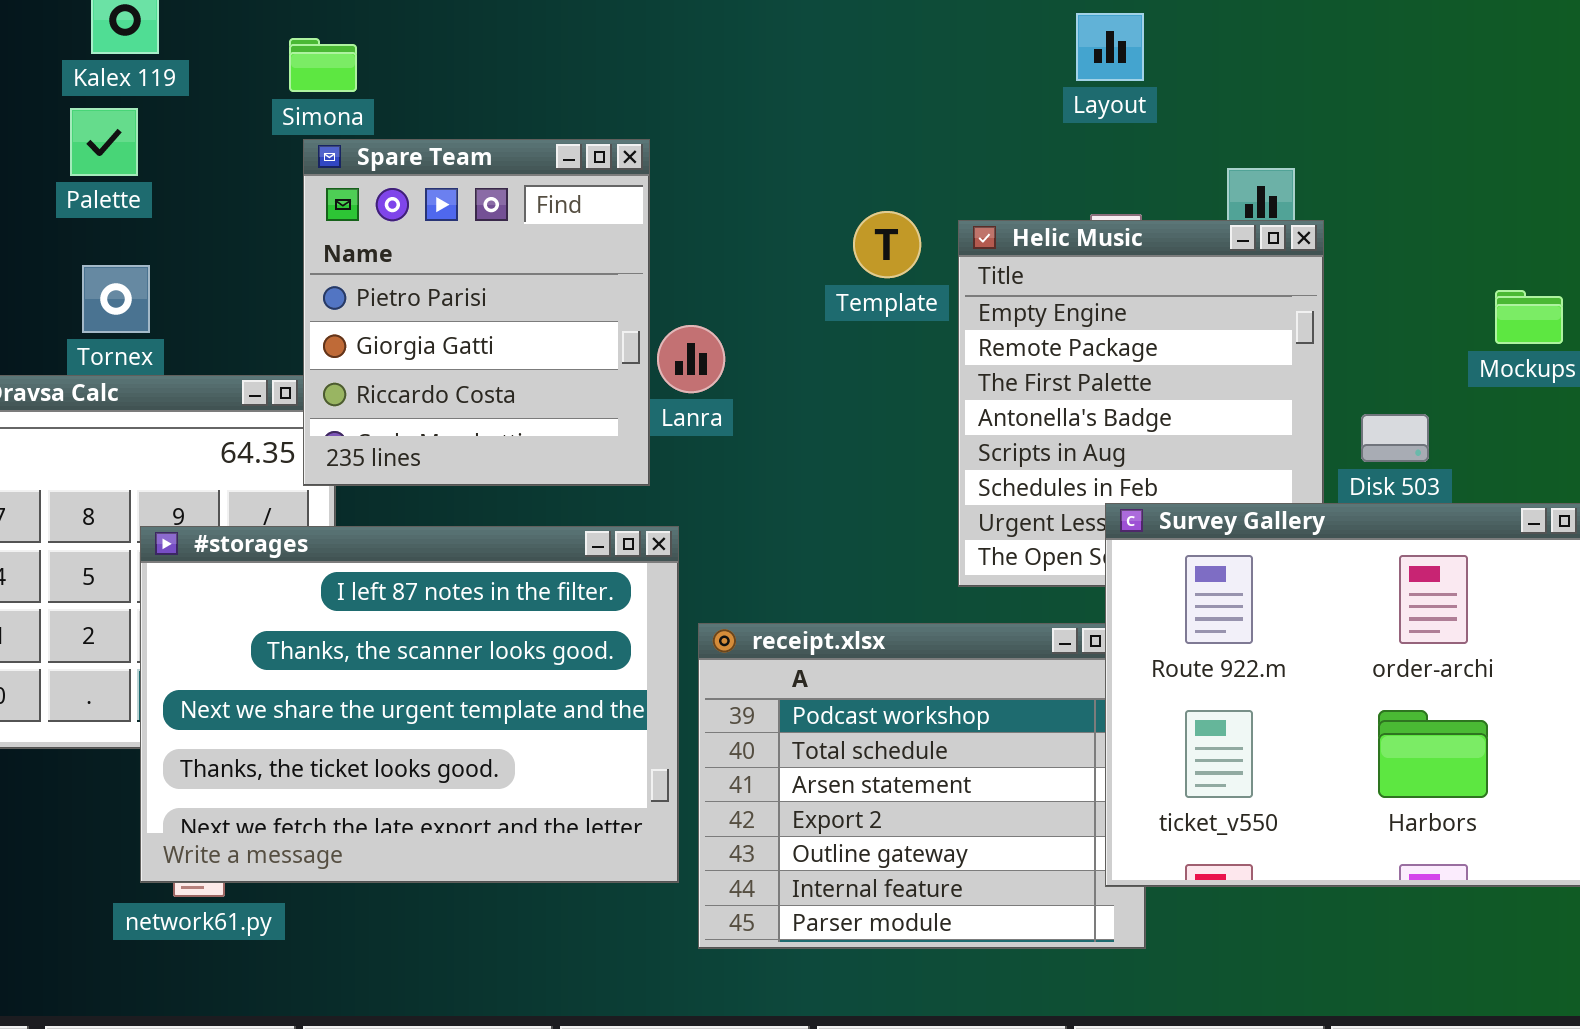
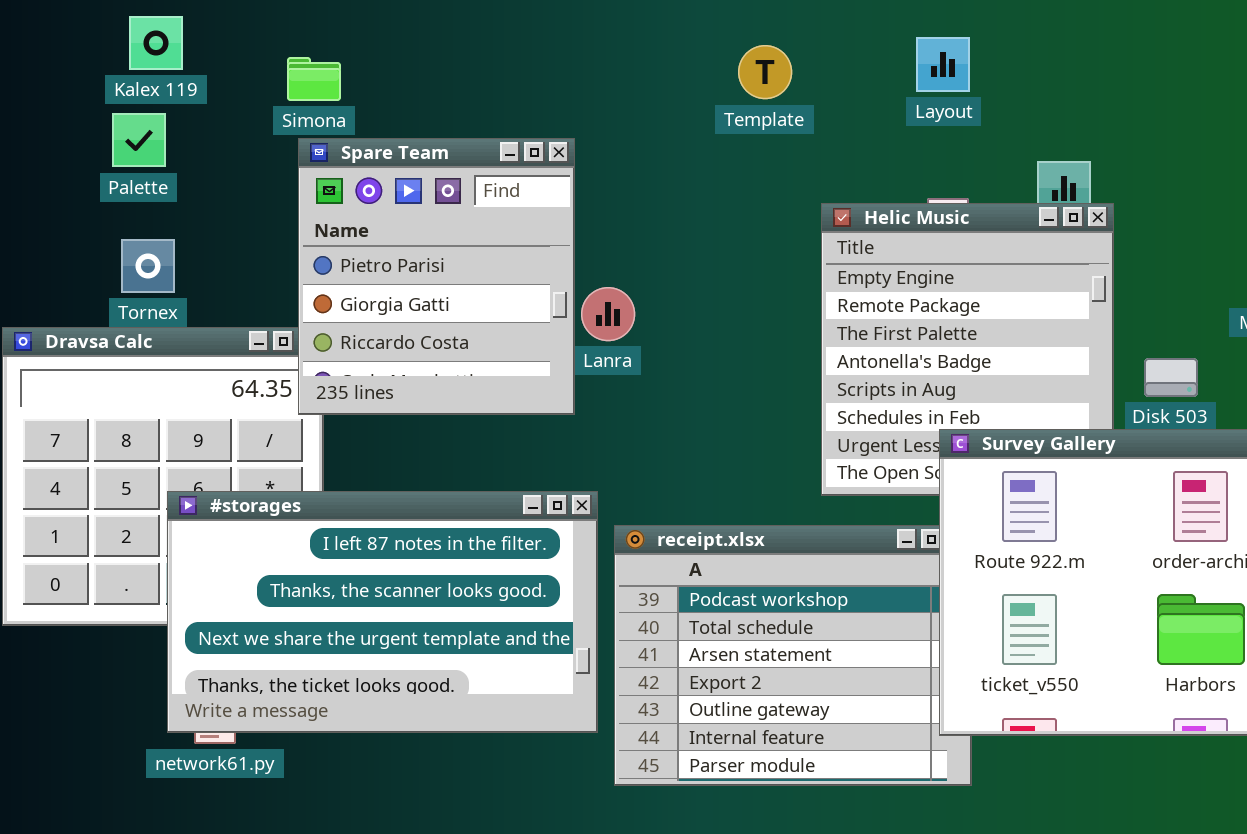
Template: [853,211,921,278] -> [738,45,792,99], moved
#storages: [140,526,679,883] -> [167,491,598,733], resized

